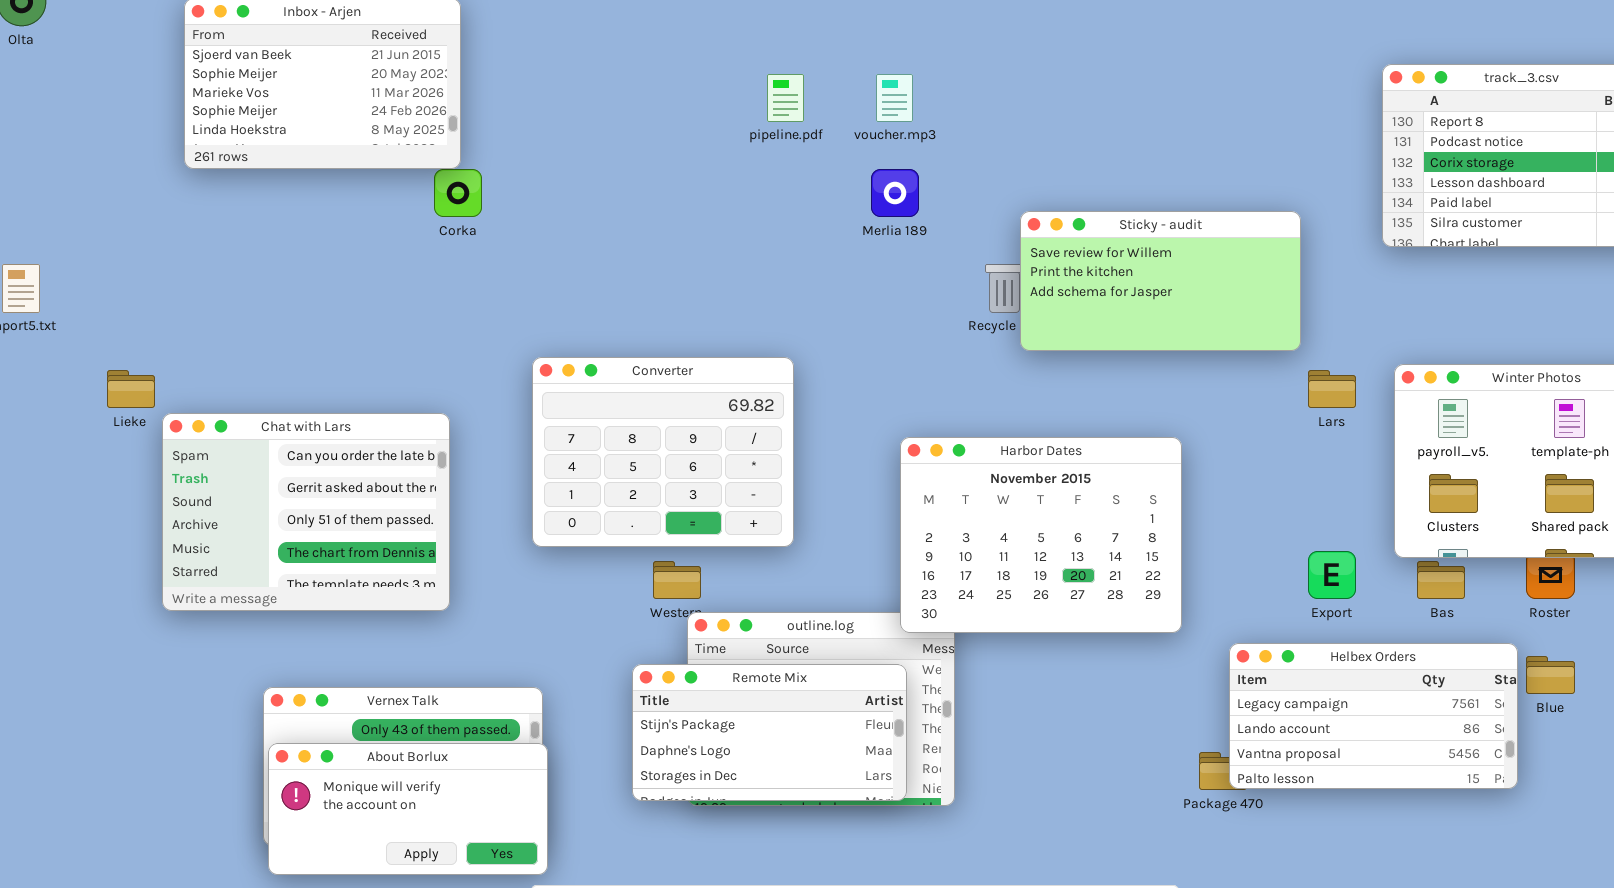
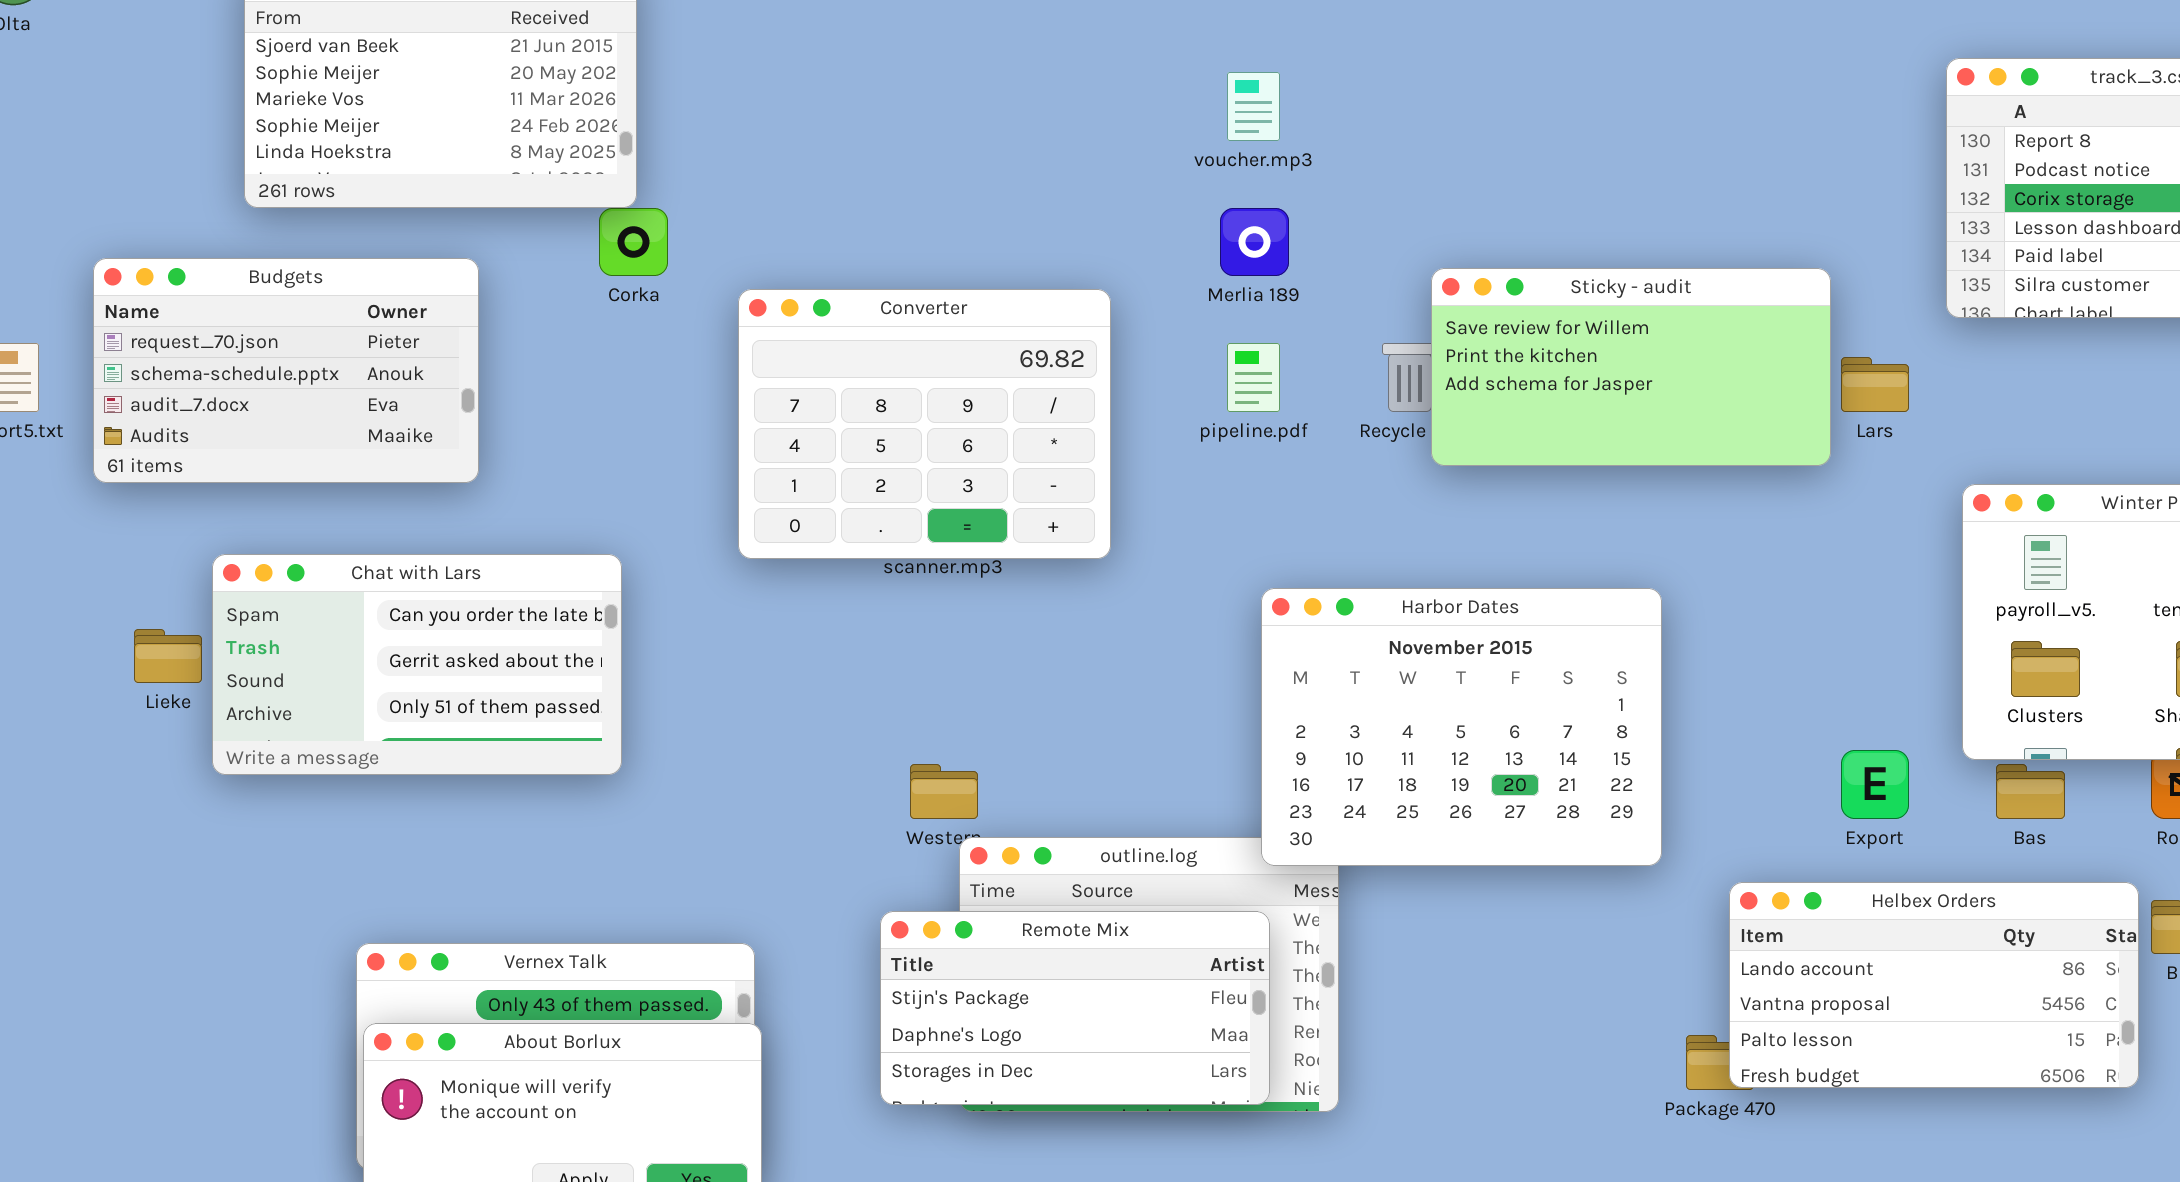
pipeline.pdf: [767,74,804,122] -> [1227,343,1280,412], moved
Budgets: none -> [93,258,479,483], opened
Converter: [532,357,794,547] -> [738,289,1111,559], moved
Lieke: [107,370,155,408] -> [134,629,202,683], moved
Lars: [1308,370,1356,408] -> [1841,357,1909,412], moved
Chat with Lars: [162,413,450,611] -> [212,554,622,775], resized
Helbex Orders: [1229,643,1518,789] -> [1729,882,2139,1088], scrolled down 1 row

